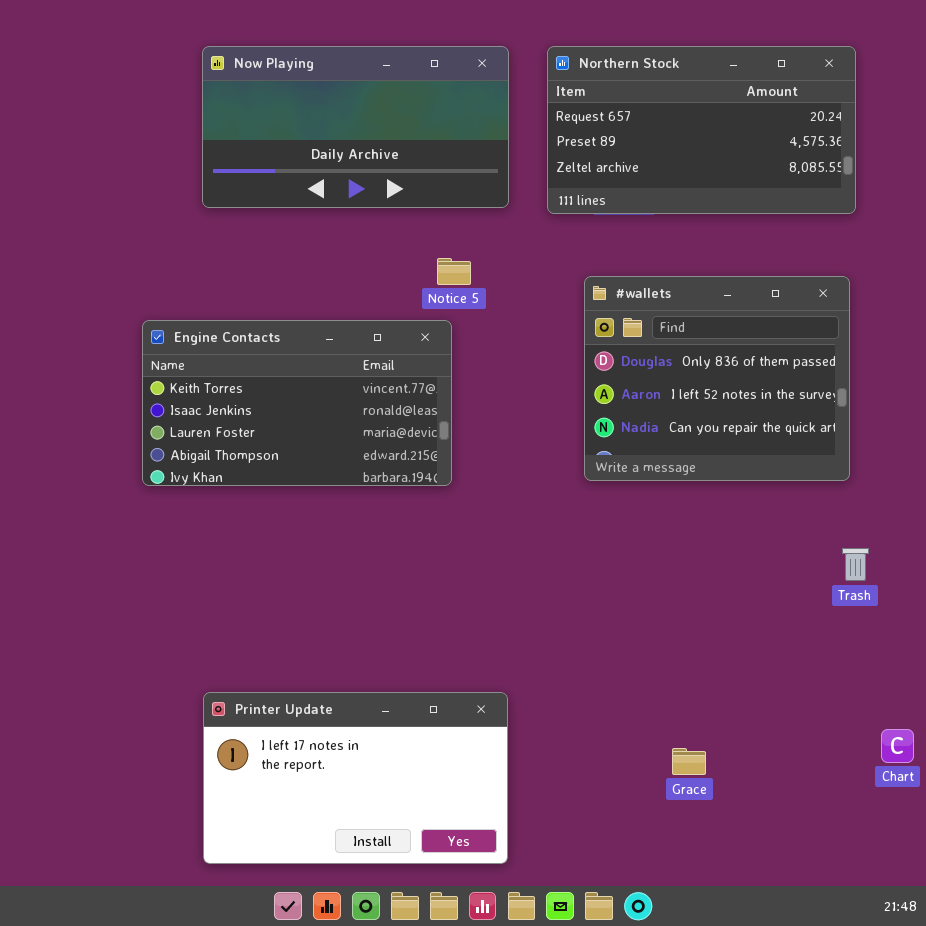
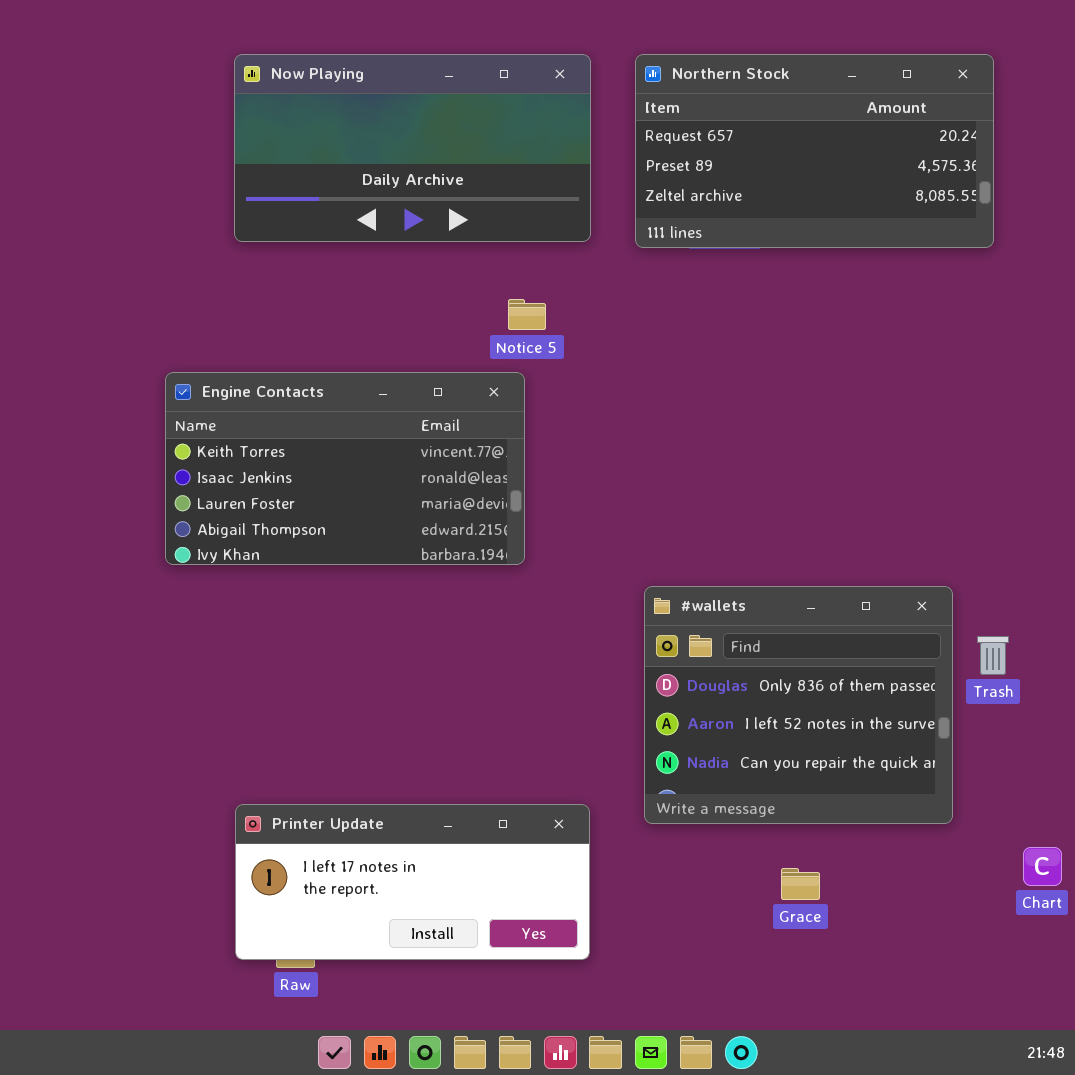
#wallets: [584,276,850,481] -> [644,586,953,824], moved
Printer Update: [203,692,508,864] -> [235,804,590,960], resized

